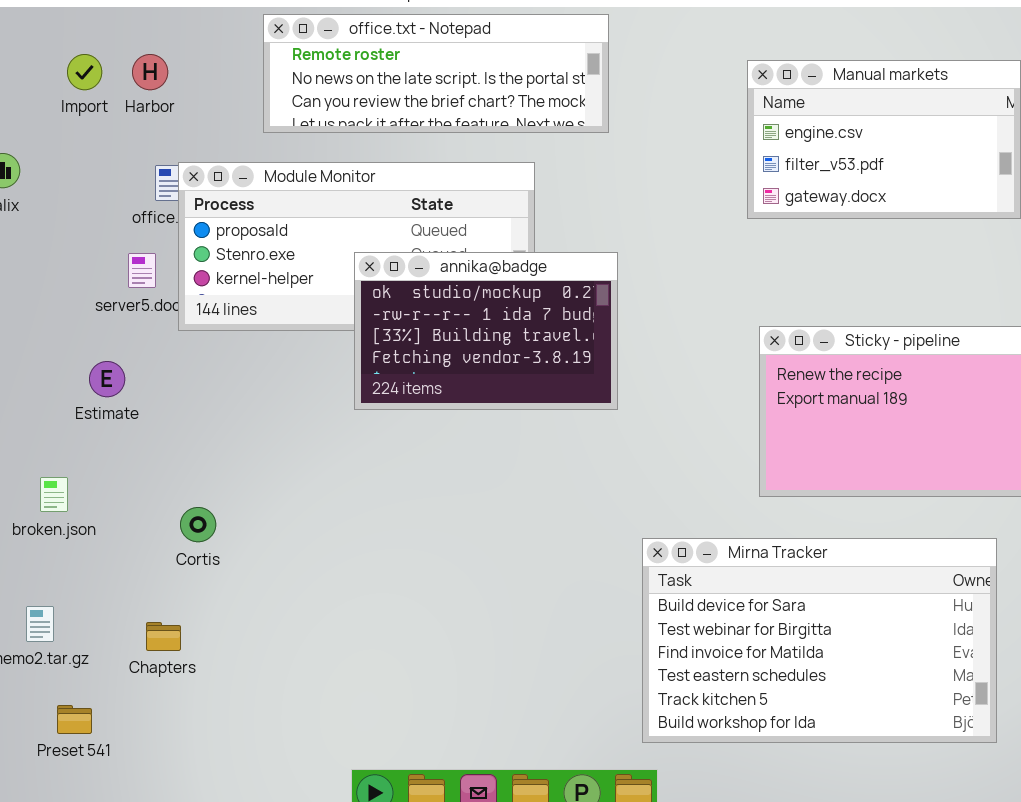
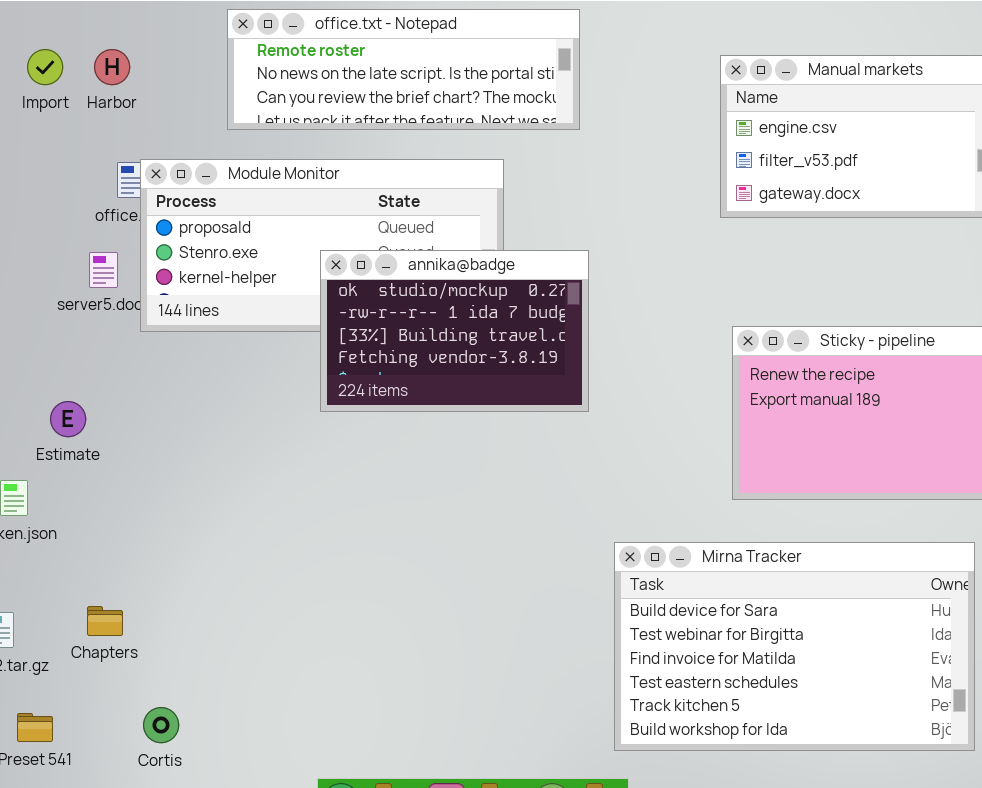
Estimate: [89,361,125,397] -> [50,401,86,437], moved
Cortis: [180,507,216,542] -> [143,707,179,743], moved
Chapters: [146,622,181,651] -> [87,606,123,636], moved

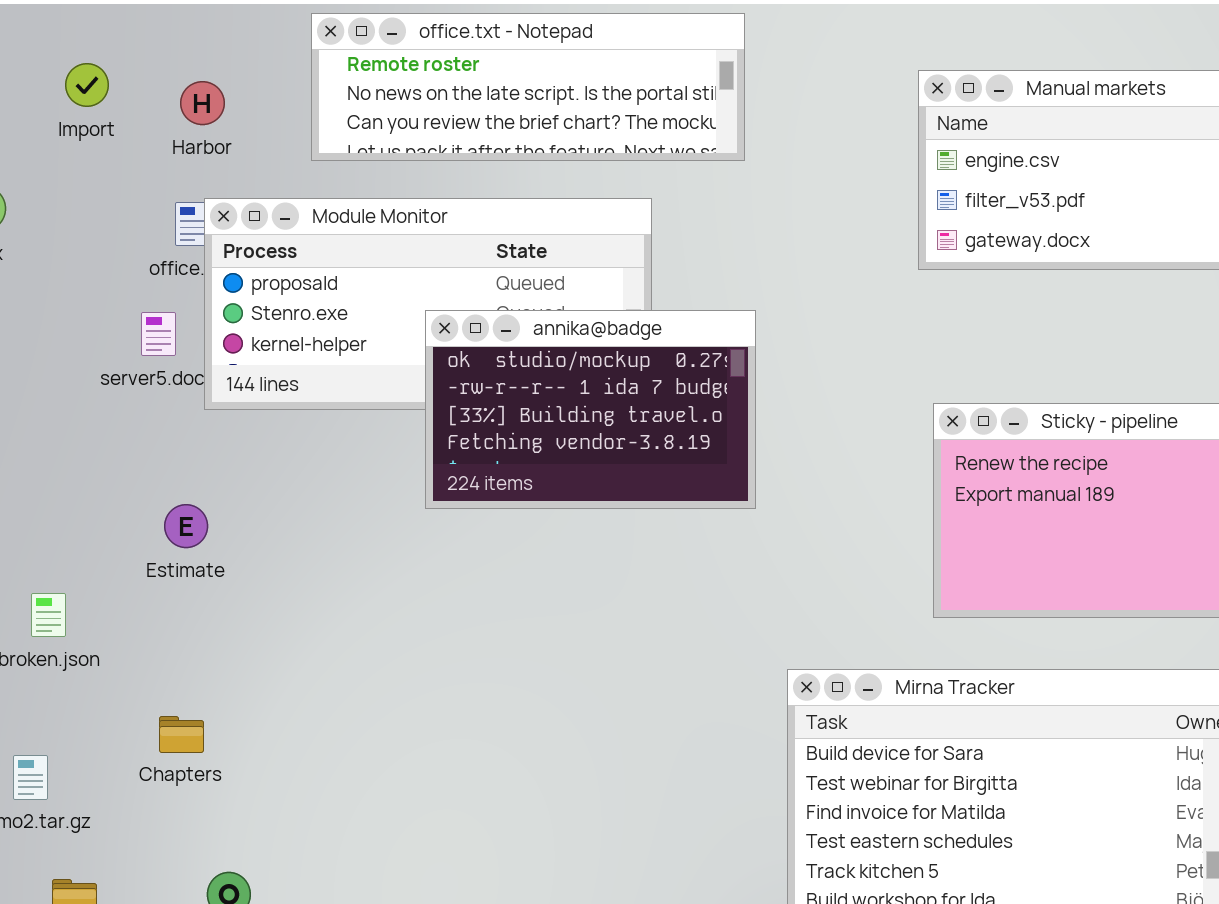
Harbor: [94,49,130,85] -> [180,81,225,125], moved
Estimate: [50,401,86,437] -> [164,504,208,548], moved
Chapters: [87,606,123,636] -> [159,716,204,753], moved

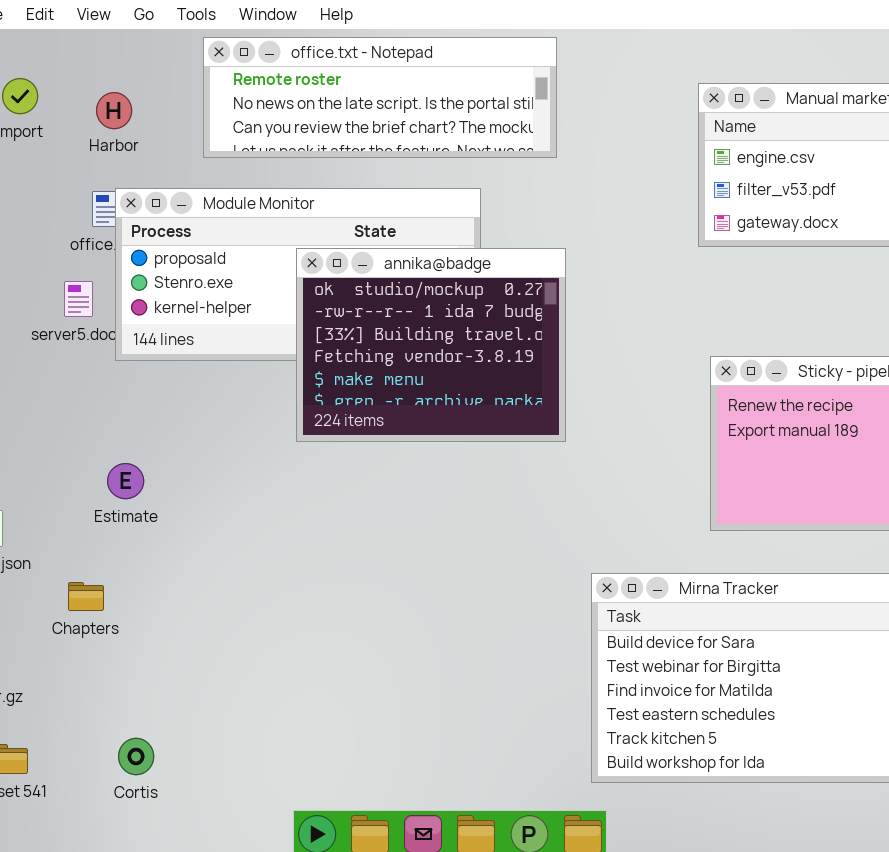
annika@badge: [425,310,756,509] -> [296,248,566,442], resized
Estimate: [164,504,208,548] -> [107,463,144,499], moved
Chapters: [159,716,204,753] -> [68,582,104,611], moved

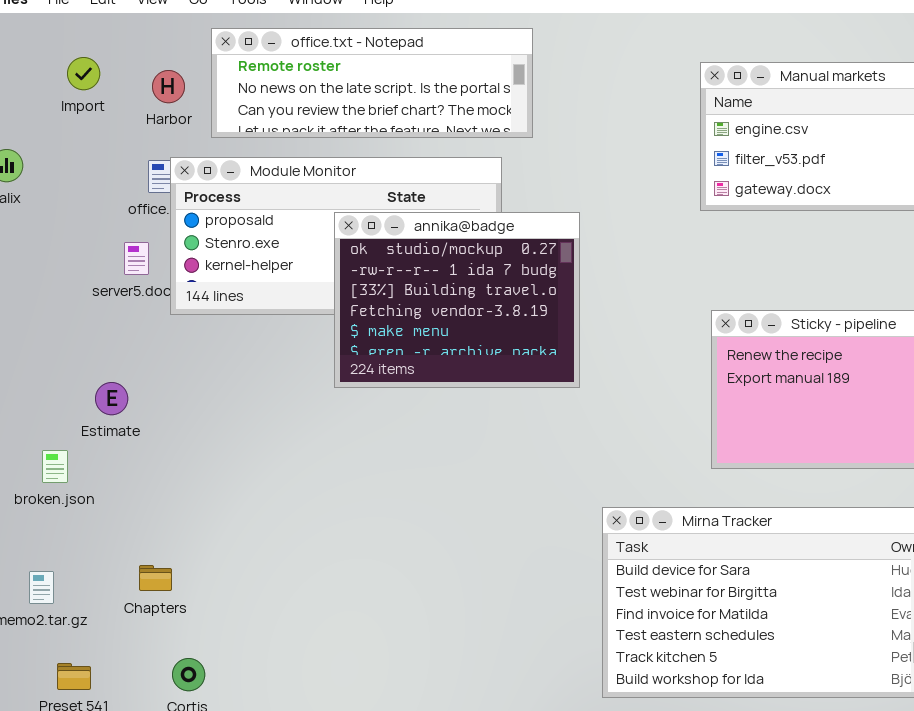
office.txt - Notepad: [203,37,557,158] -> [211,28,533,138], moved
Estimate: [107,463,144,499] -> [95,382,128,415], moved
Chapters: [68,582,104,611] -> [139,565,172,591], moved

